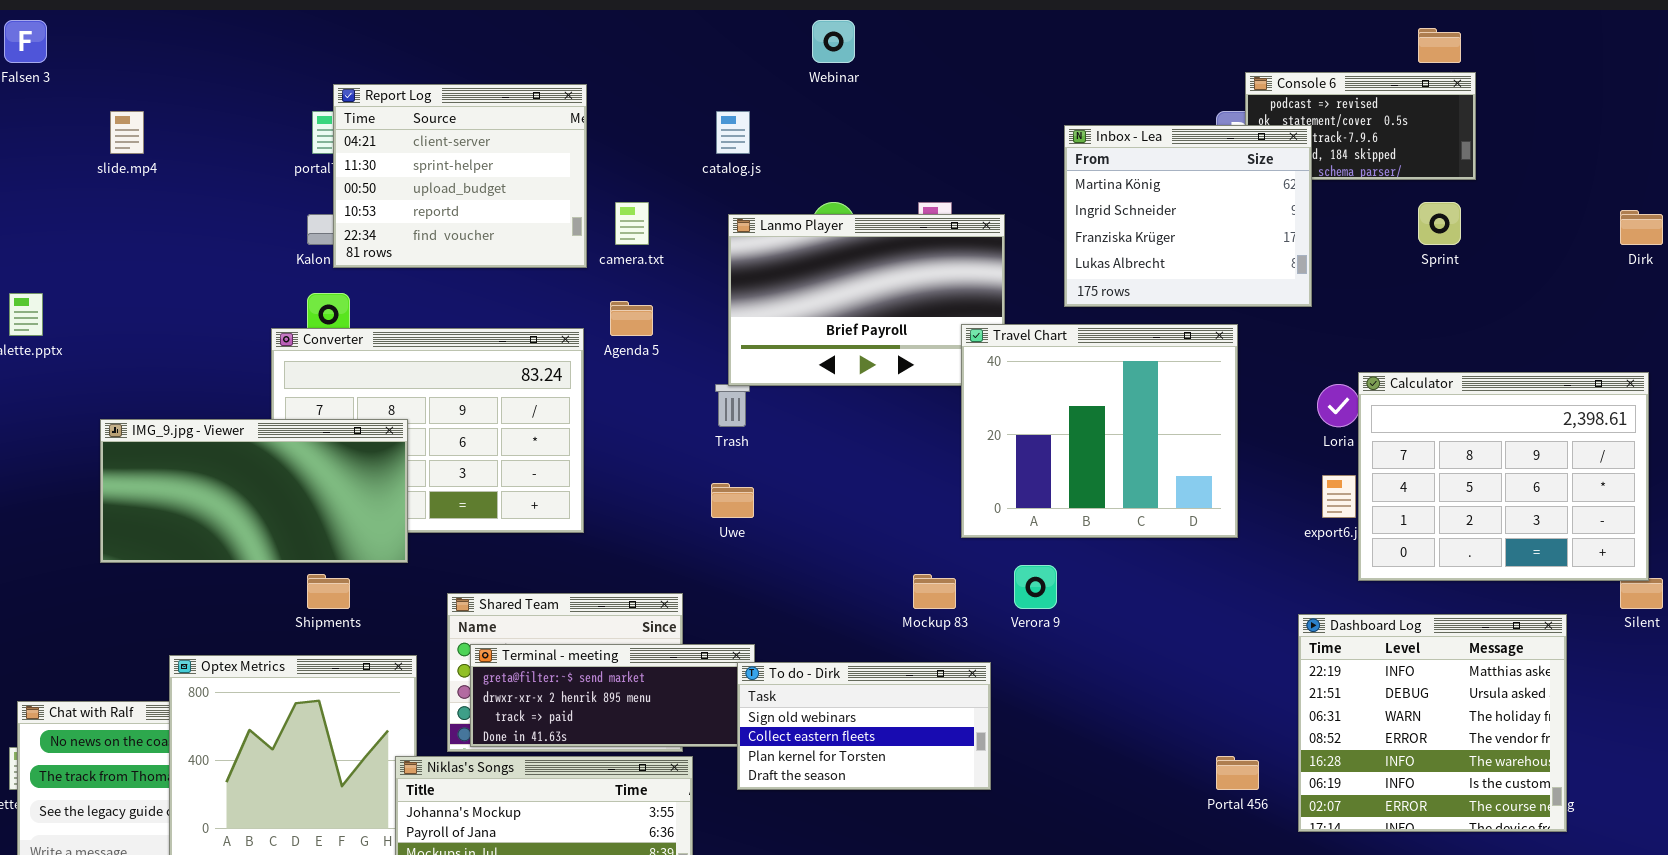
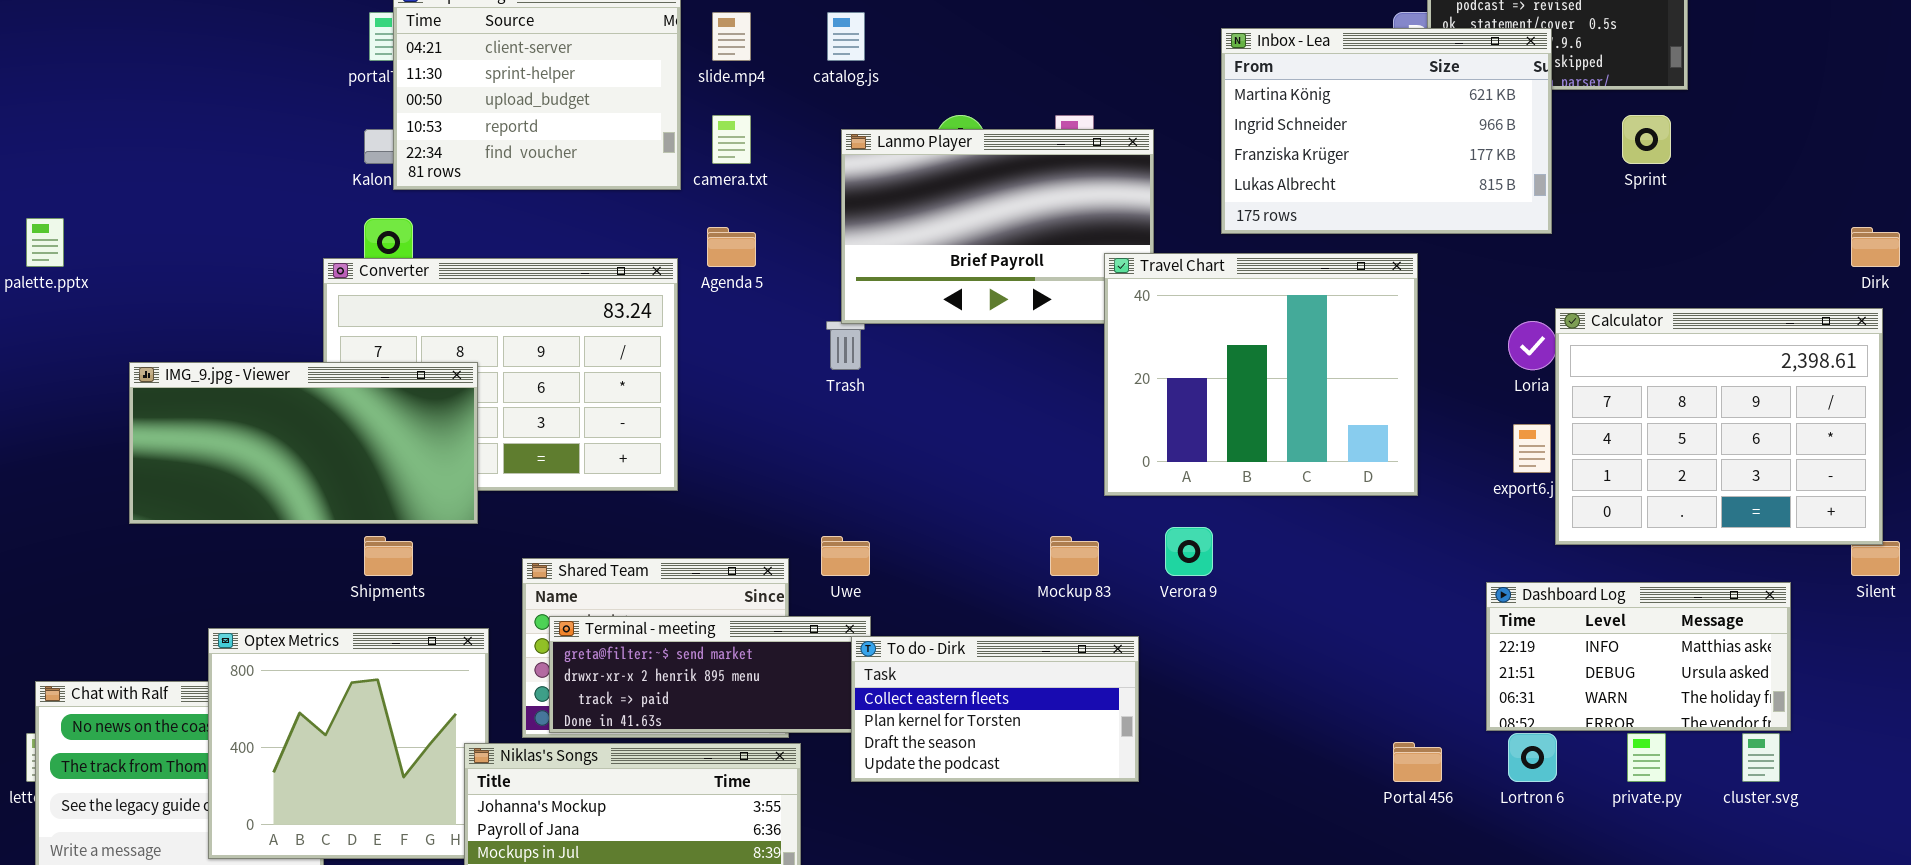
slide.mp4: [110,111,144,154] -> [712,12,751,61], moved
Inbox - Lea: [1064,125,1312,307] -> [1221,28,1552,234], resized
Dirk: [1620,210,1663,245] -> [1851,227,1900,267], moved
Uwe: [711,483,754,518] -> [821,536,870,576], moved
Dashboard Log: [1298,614,1567,832] -> [1486,582,1791,731], resized
To do - Dirk: [737,662,991,790] -> [851,636,1139,782], scrolled down 1 row

